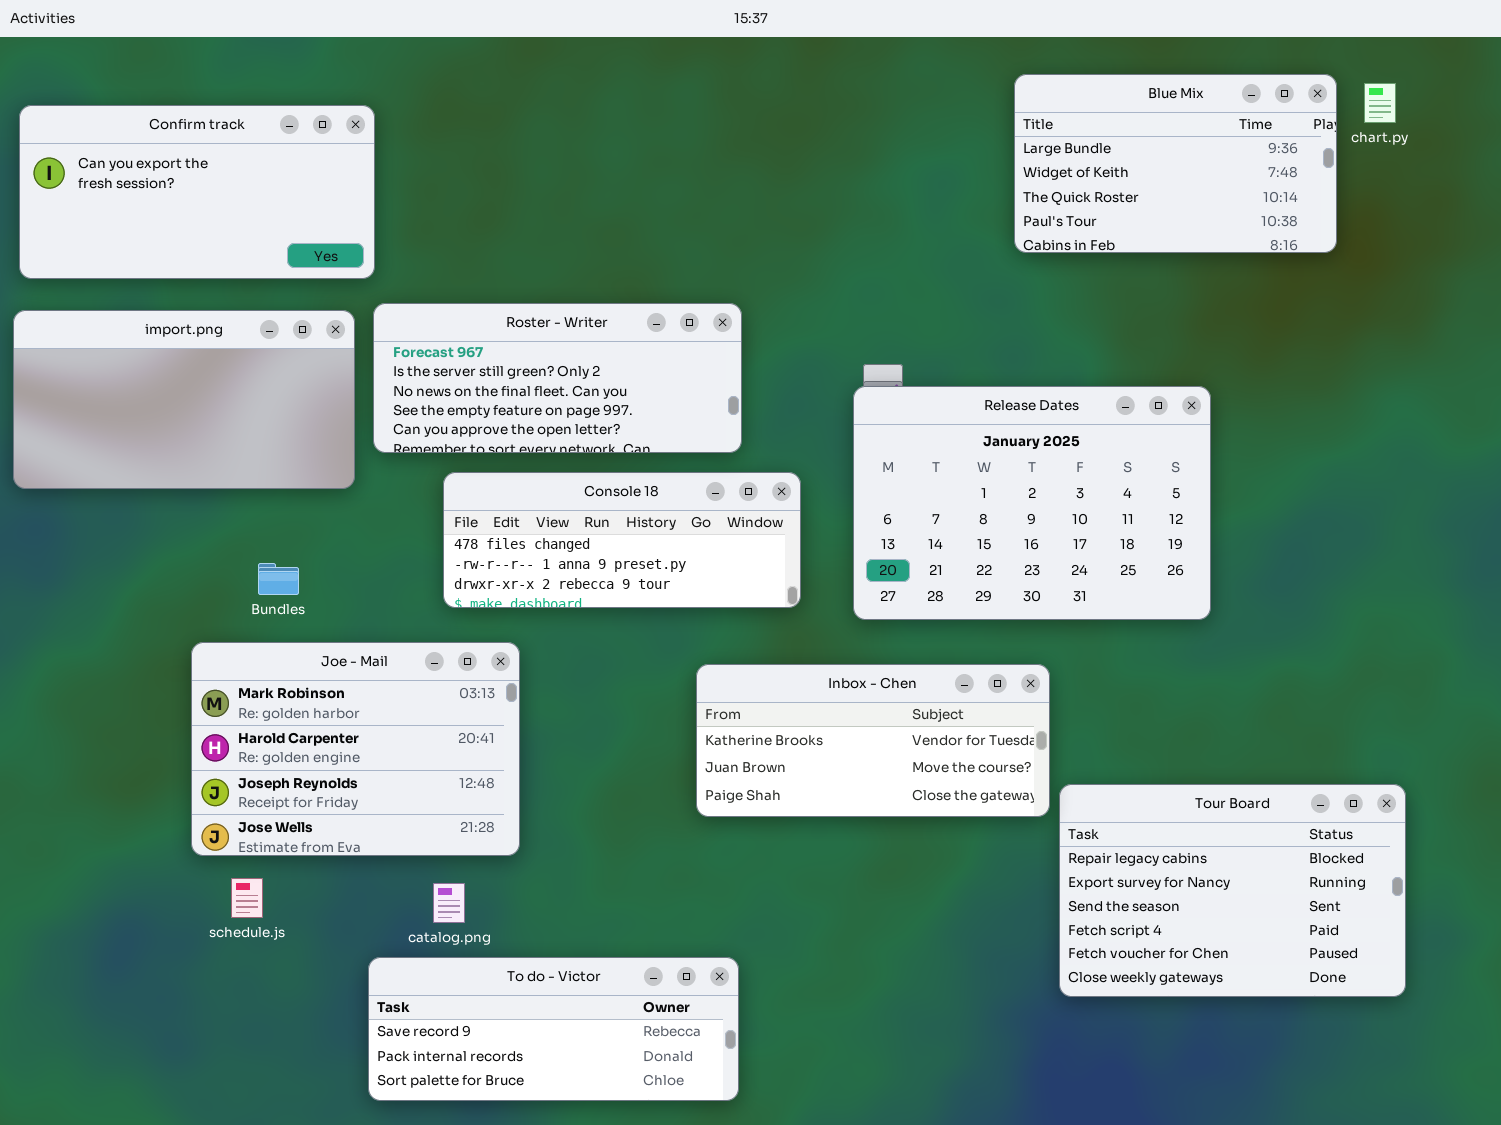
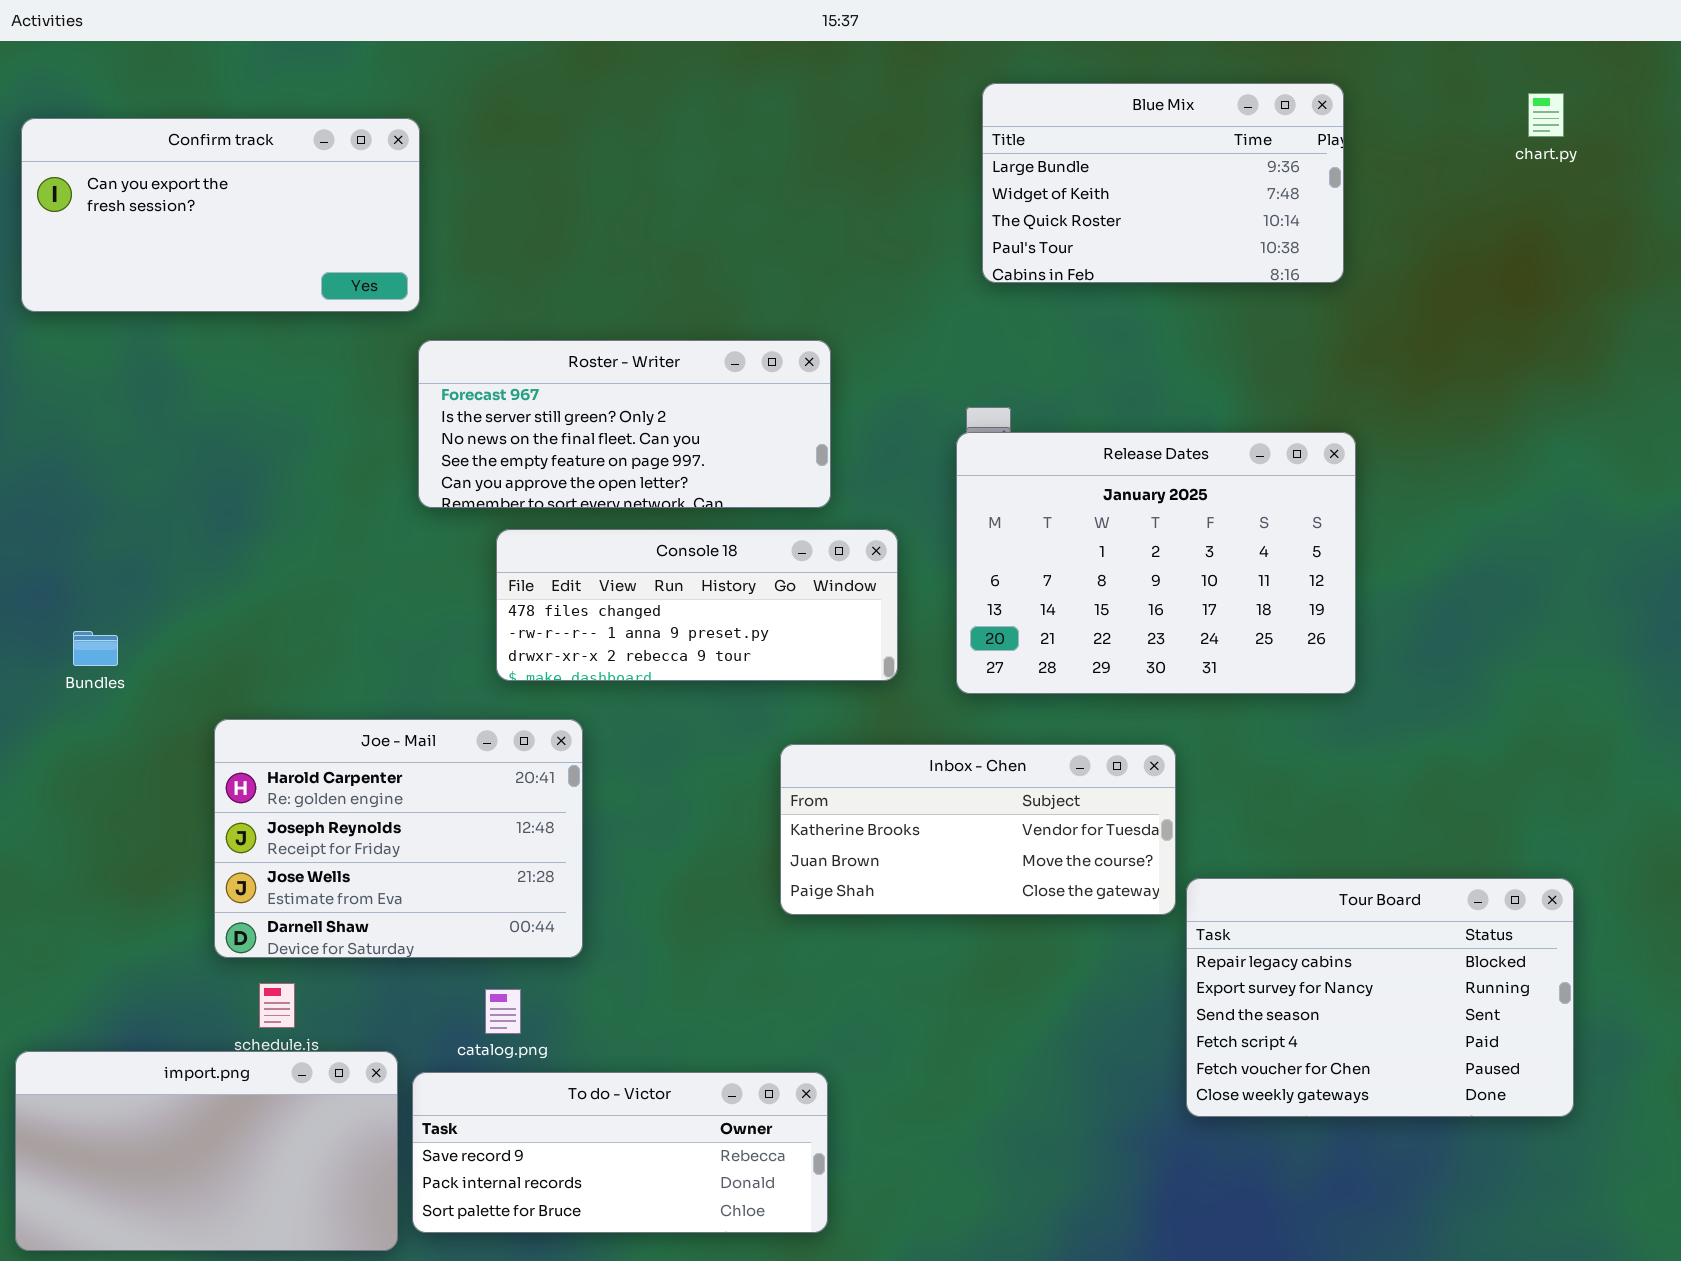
Blue Mix: [1014,74,1337,253] -> [982,83,1344,283], moved
import.png: [13,310,355,489] -> [15,1051,398,1251], moved
Bundles: [258,563,299,595] -> [73,631,118,666], moved
Joe - Mail: [191,642,520,856] -> [214,719,583,958], scrolled down 1 row

